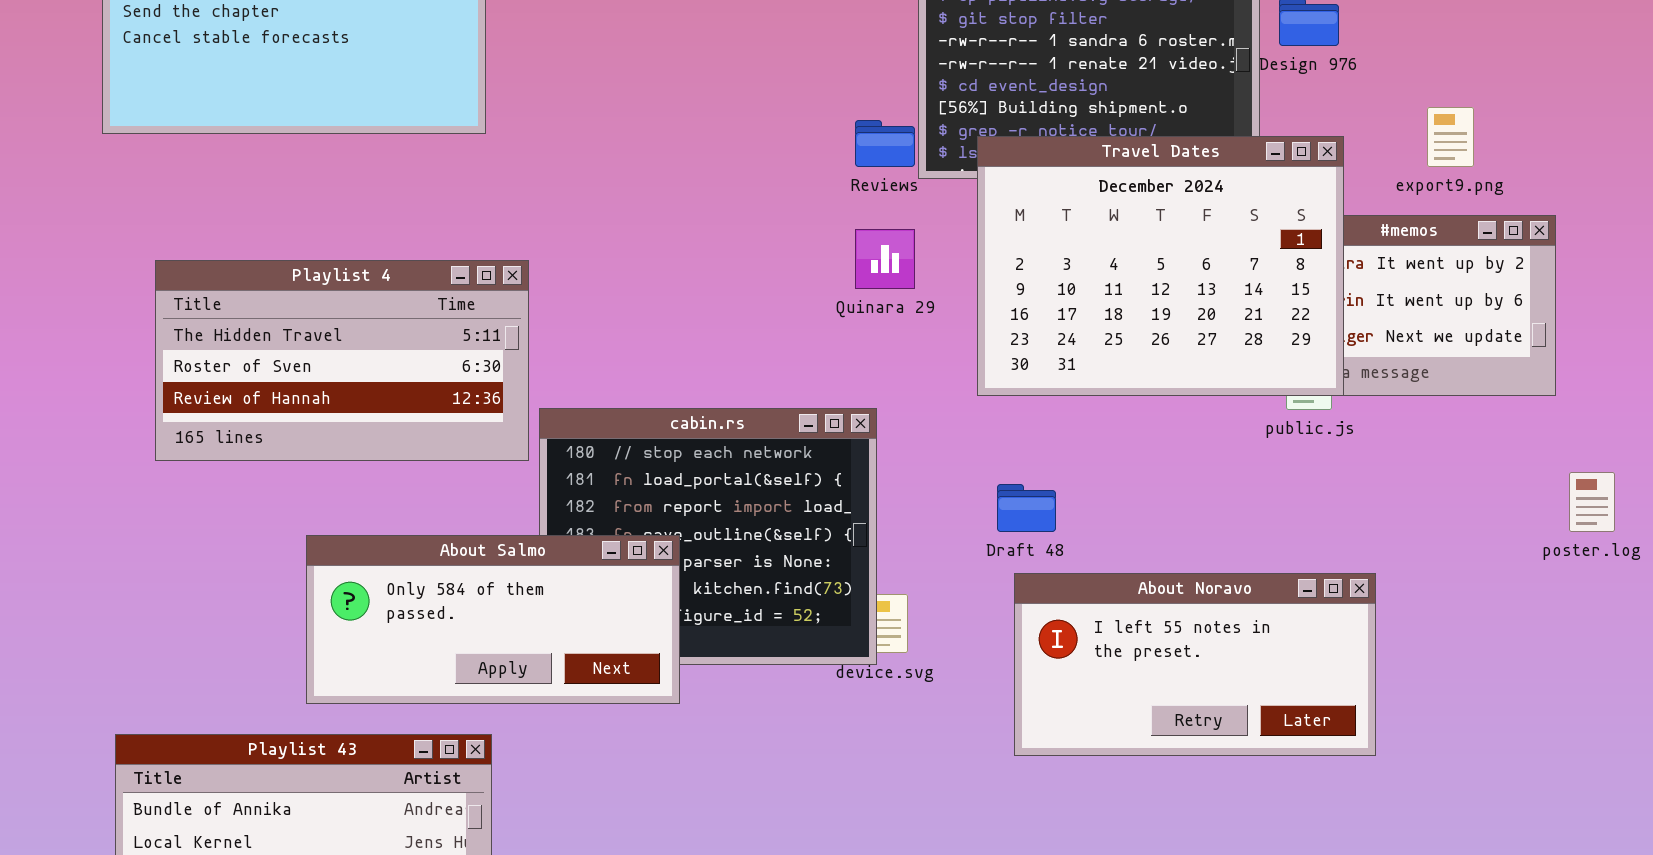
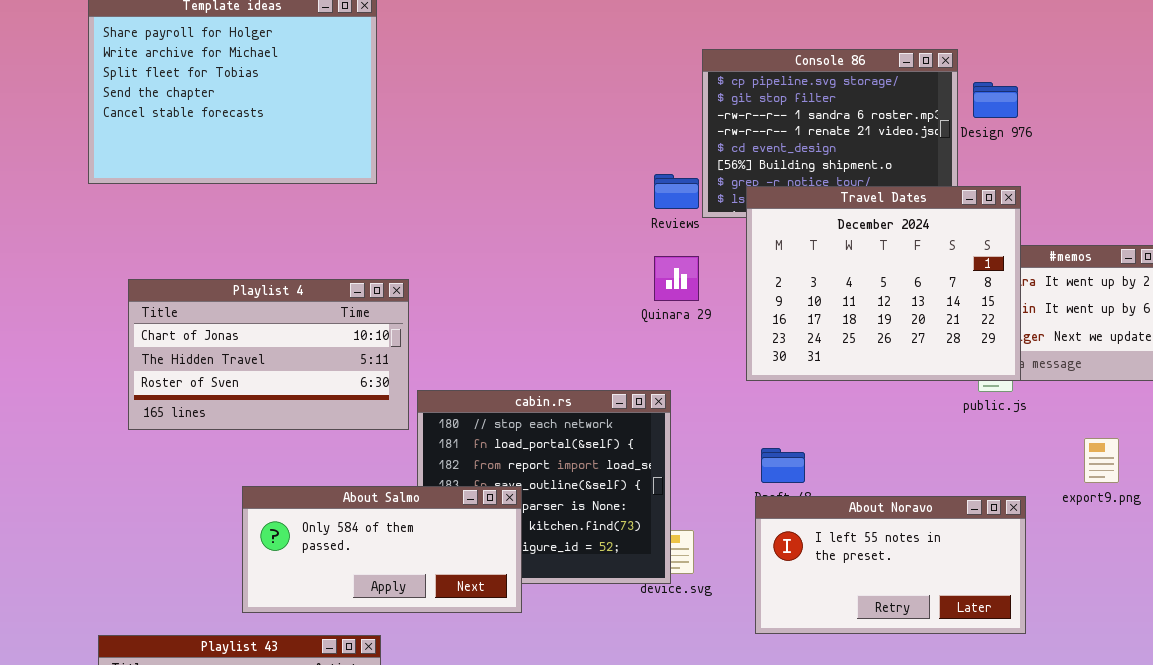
export9.png: [1427,107,1474,167] -> [1084,438,1119,483], moved
Playlist 4: [155,260,529,461] -> [128,279,409,430], scrolled up 1 row
About Noravo: [1014,573,1376,756] -> [755,496,1026,634], moved

